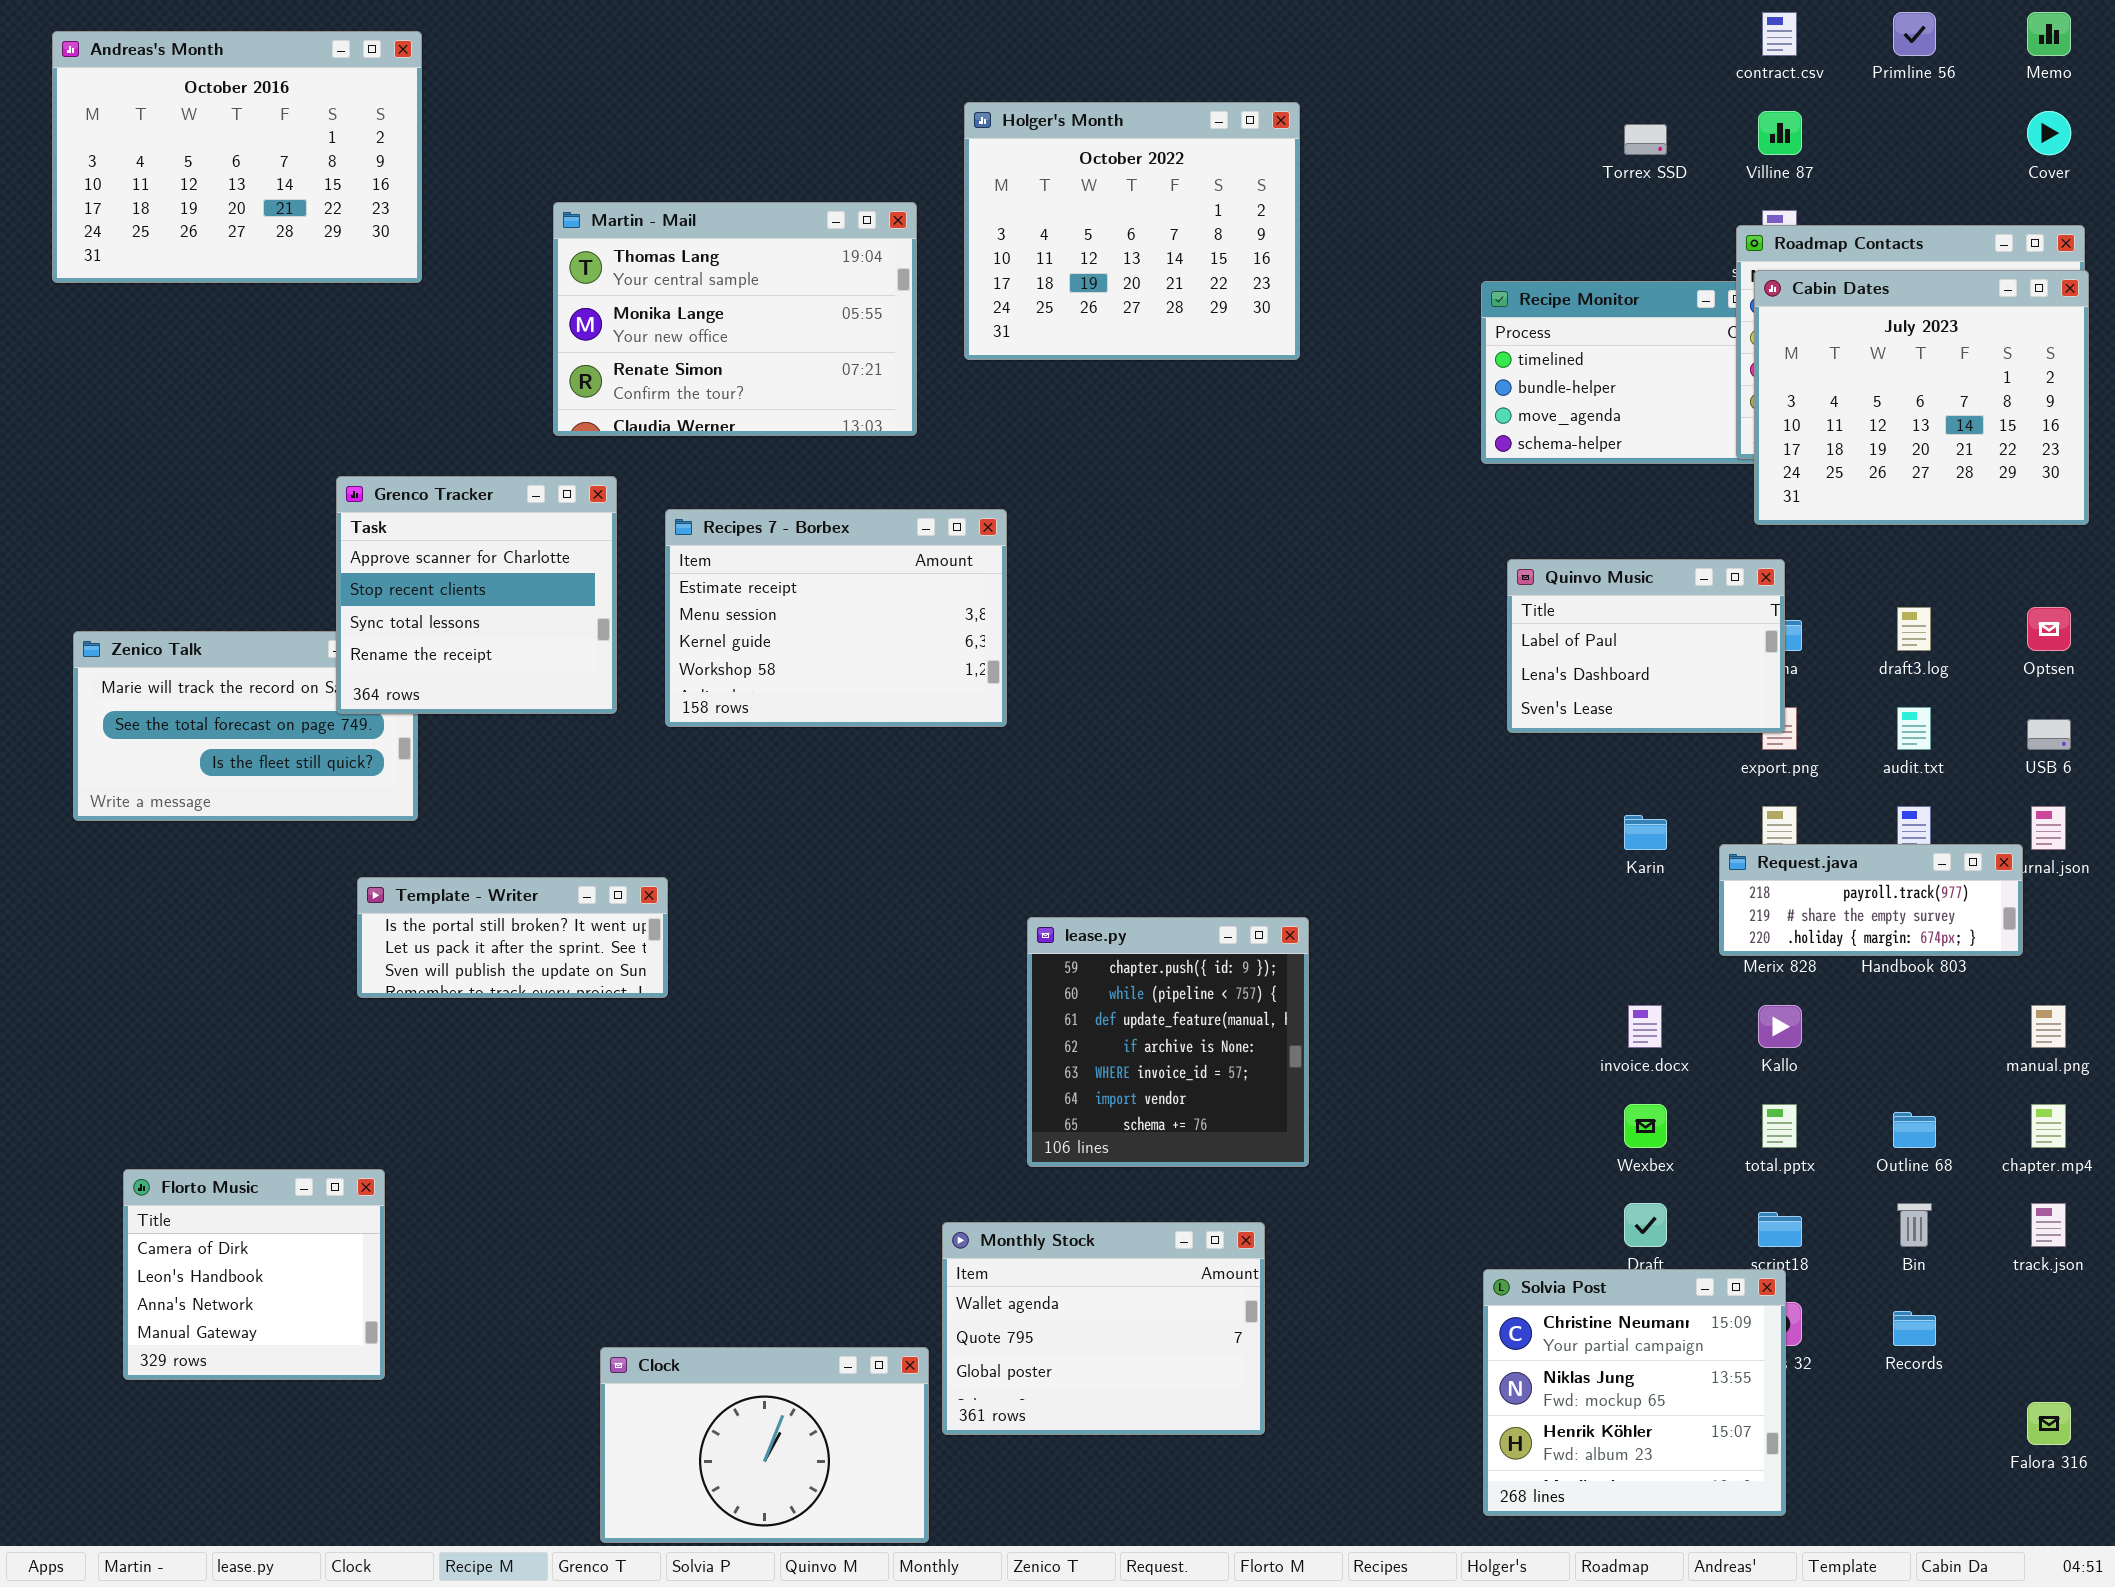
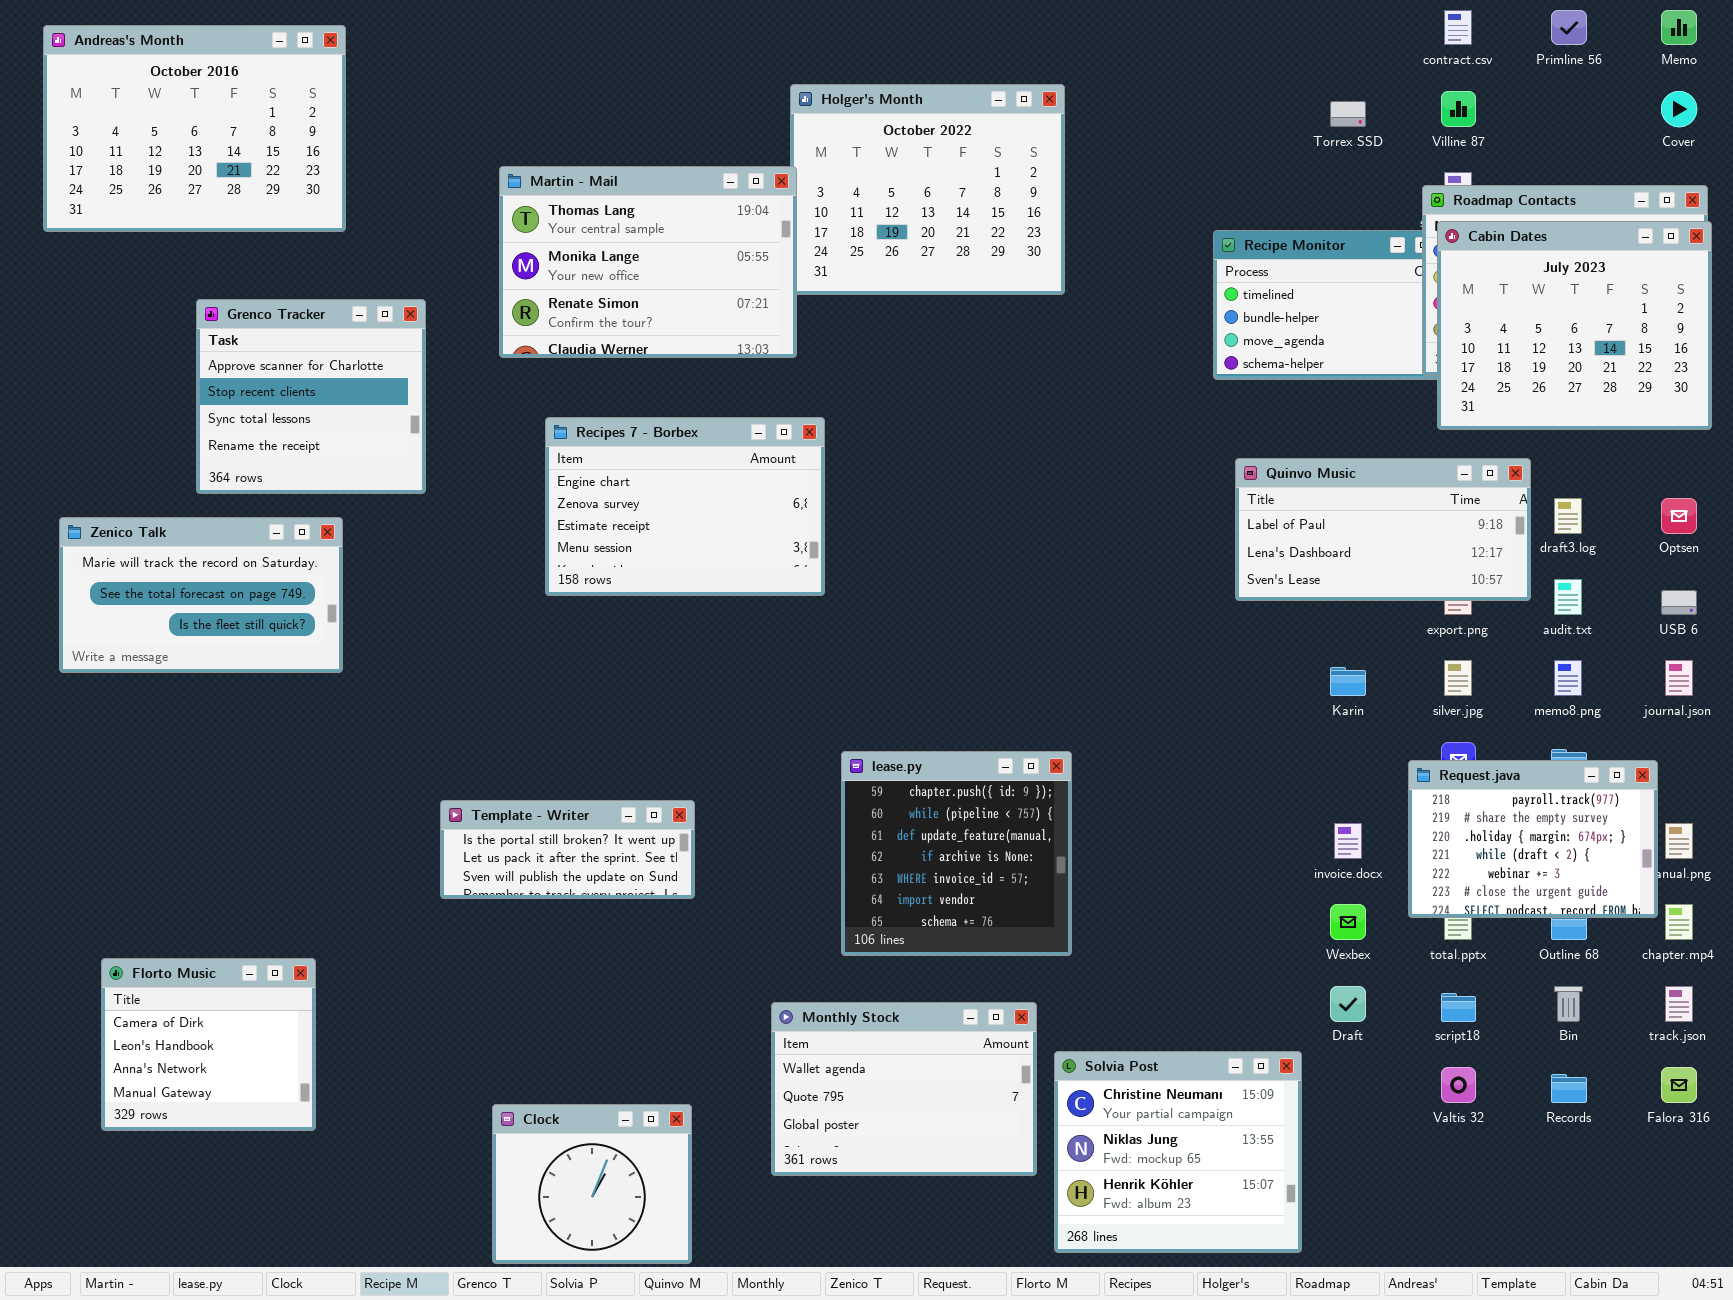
Martin - Mail: [553,202,917,436] -> [499,166,797,358], moved
Grenco Tracker: [336,476,617,714] -> [196,299,426,494], moved
Recipes 7 - Borbex: [665,509,1007,727] -> [545,417,825,596], scrolled up 2 rows
Quinvo Music: [1507,559,1785,733] -> [1235,458,1531,601], resized
Request.java: [1719,844,2023,956] -> [1408,760,1658,918], moved, resized
Template - Writer: [357,877,668,998] -> [440,800,695,899], moved
Solvia Post: [1483,1269,1786,1516] -> [1054,1051,1302,1253], moved
Clock: [600,1347,929,1543] -> [492,1104,692,1264], resized
Falora 316: [2027,1402,2071,1445] -> [1661,1067,1697,1103], moved

